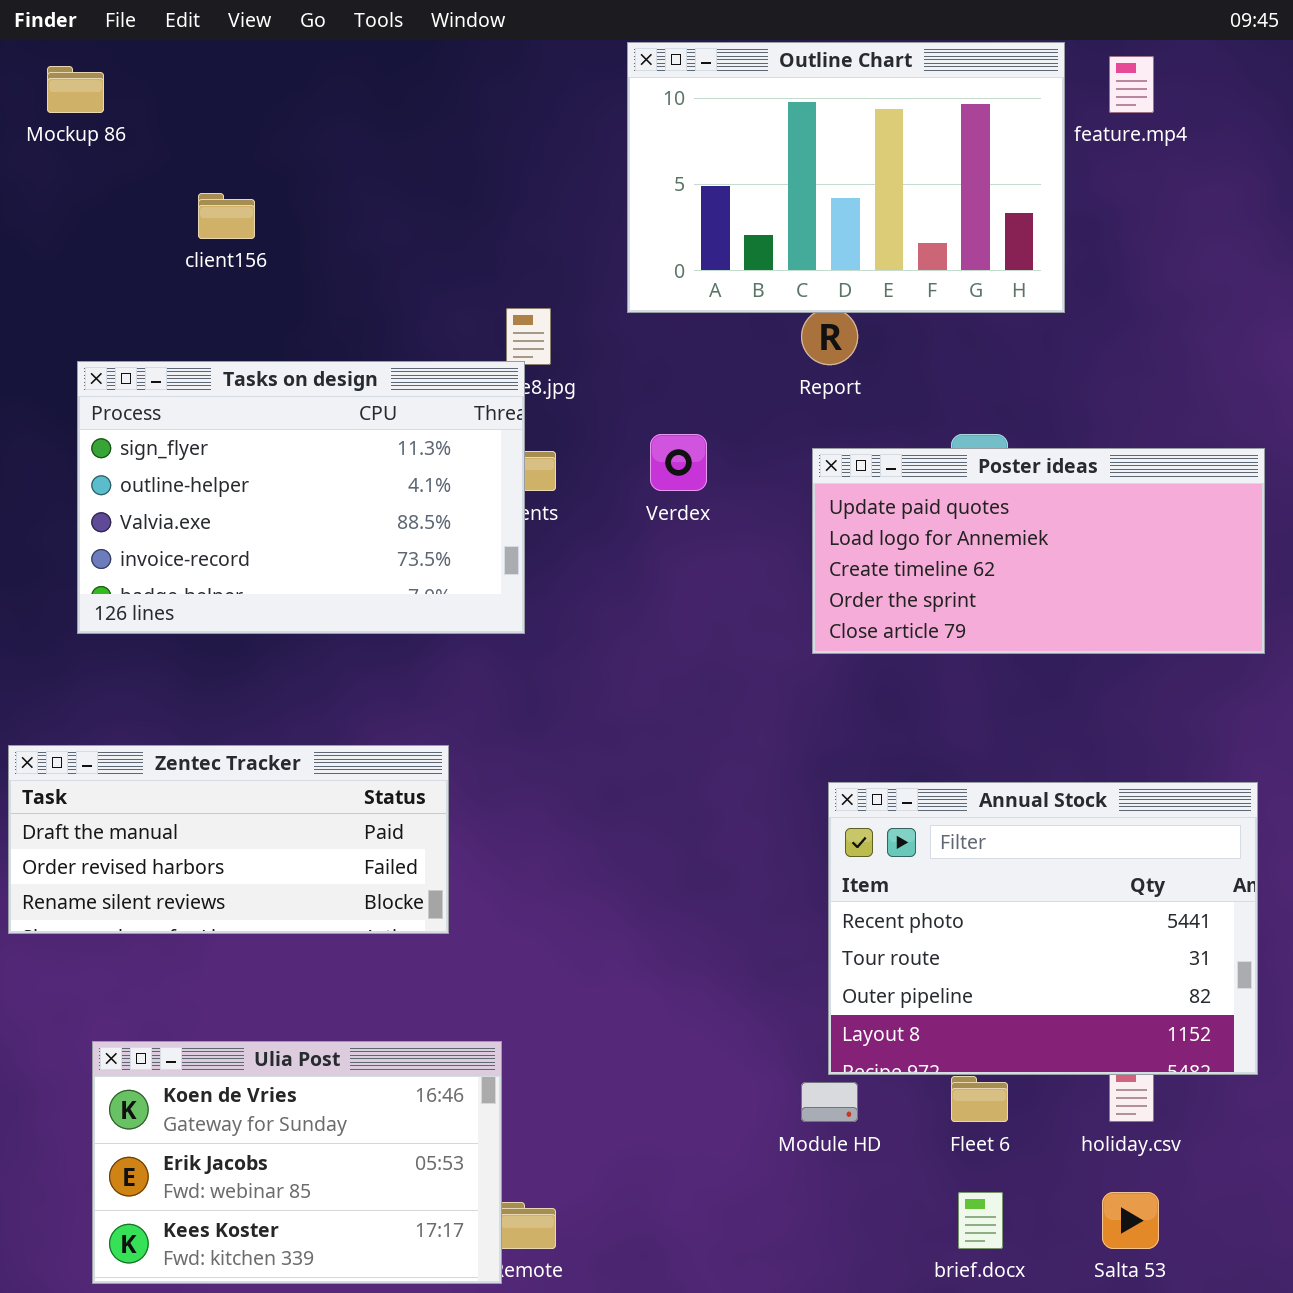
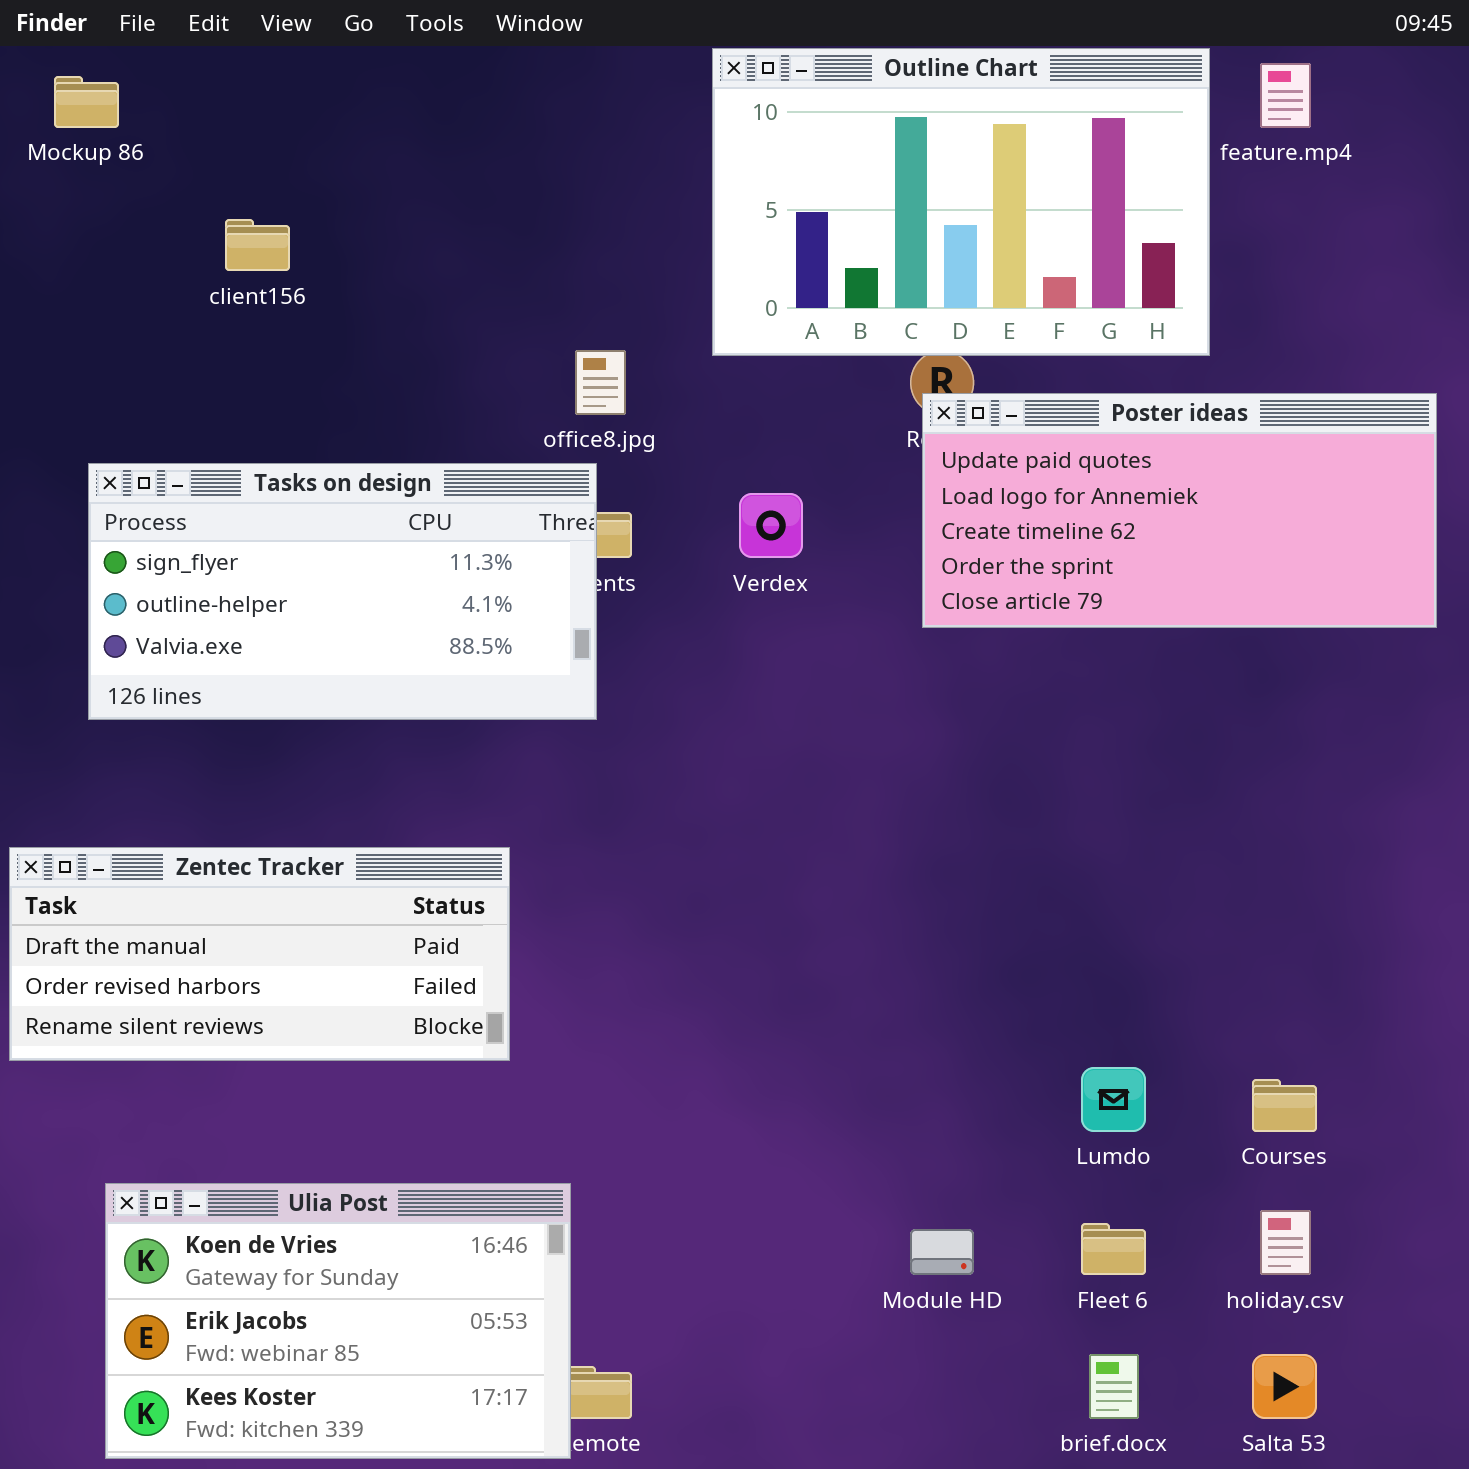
Tasks on design: [77,361,525,634] -> [88,463,597,720], resized
Poster ideas: [812,448,1265,654] -> [922,393,1437,628], moved
Annual Stock: [828,782,1258,1075] -> none, closed

